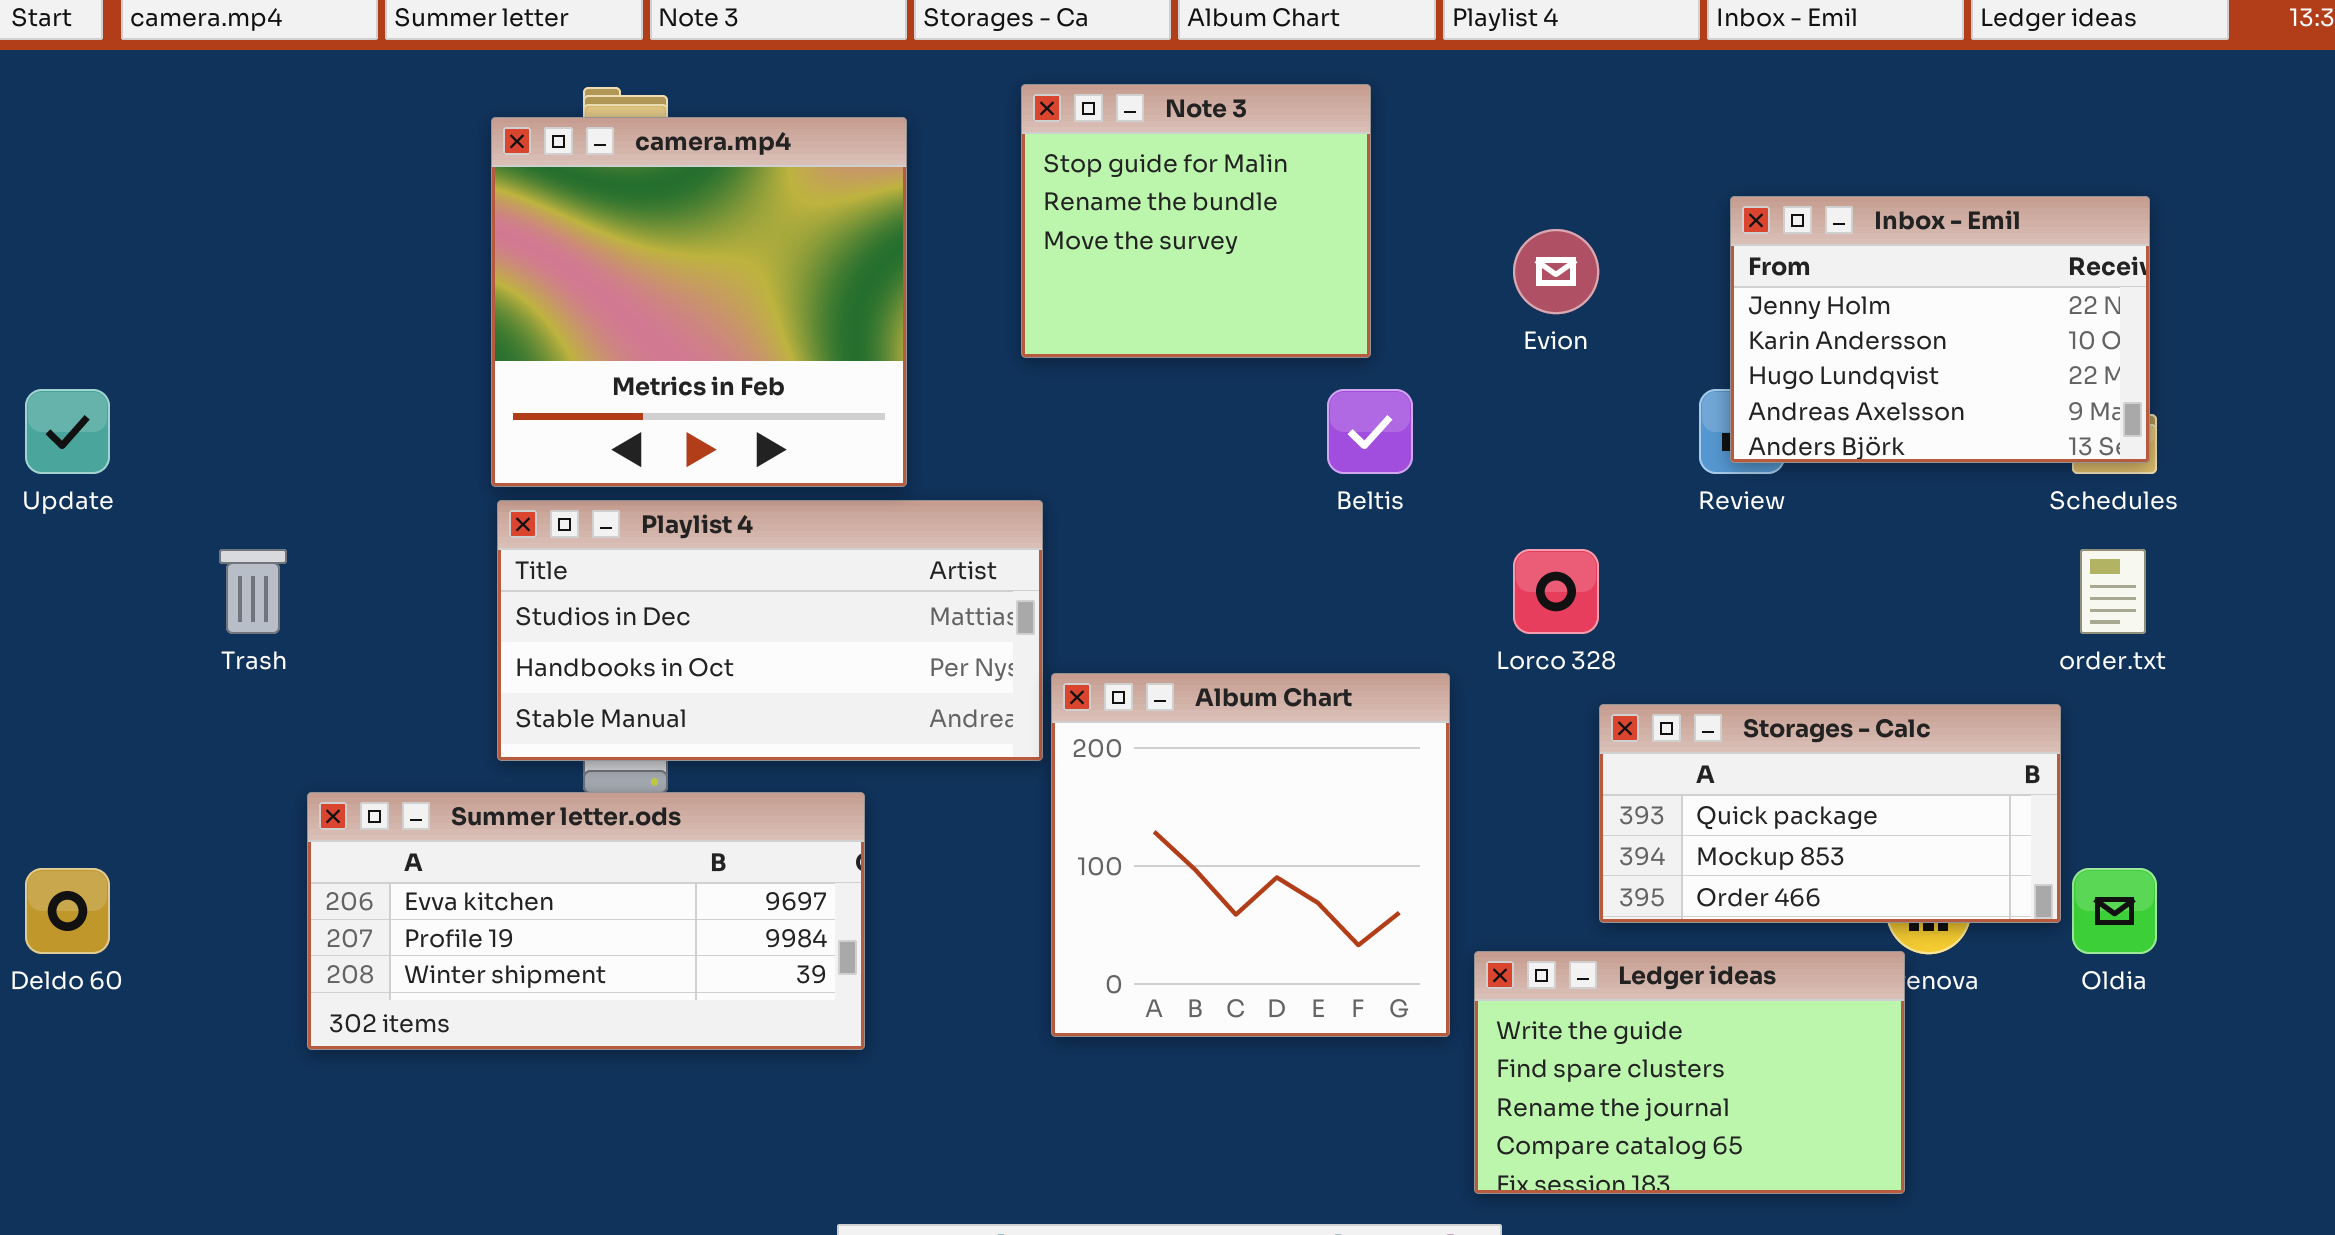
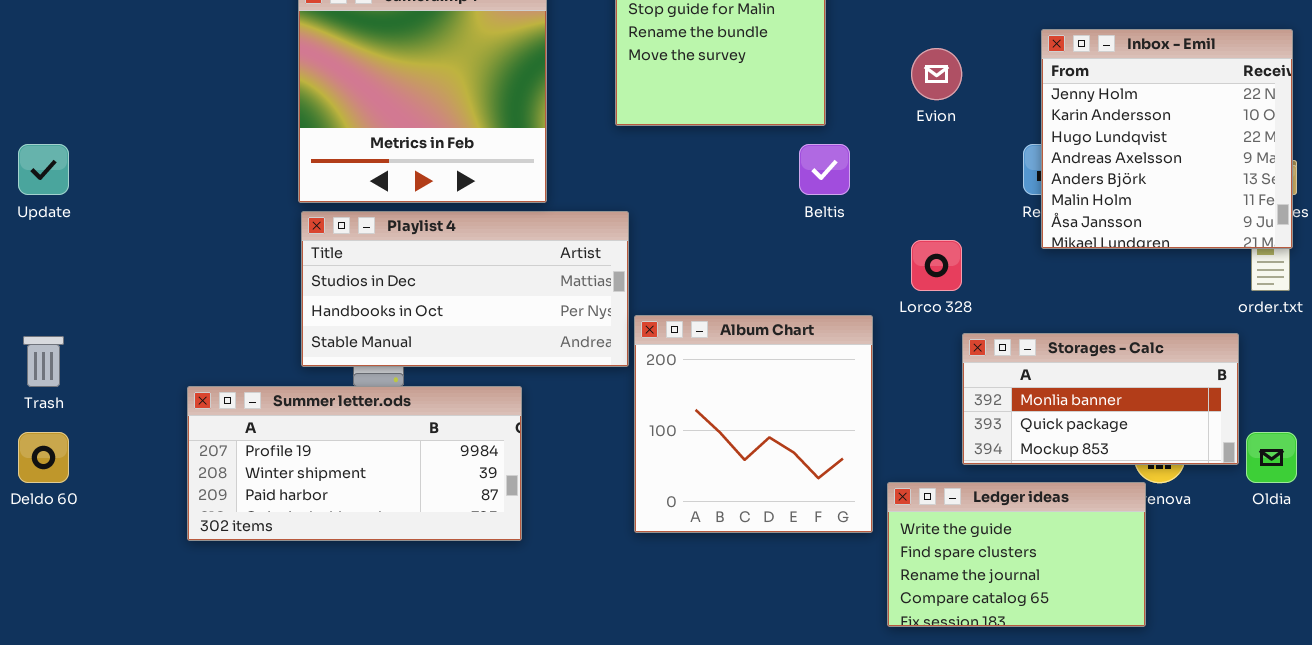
Inbox - Emil: [1730,196,2150,463] -> [1041,29,1293,249], resized
Trash: [219,549,287,634] -> [23,336,64,387], moved
Storages - Calc: [1599,704,2061,923] -> [962,333,1239,465], scrolled up 1 row
Summer letter.ods: [307,792,865,1050] -> [187,386,522,541], scrolled down 1 row

